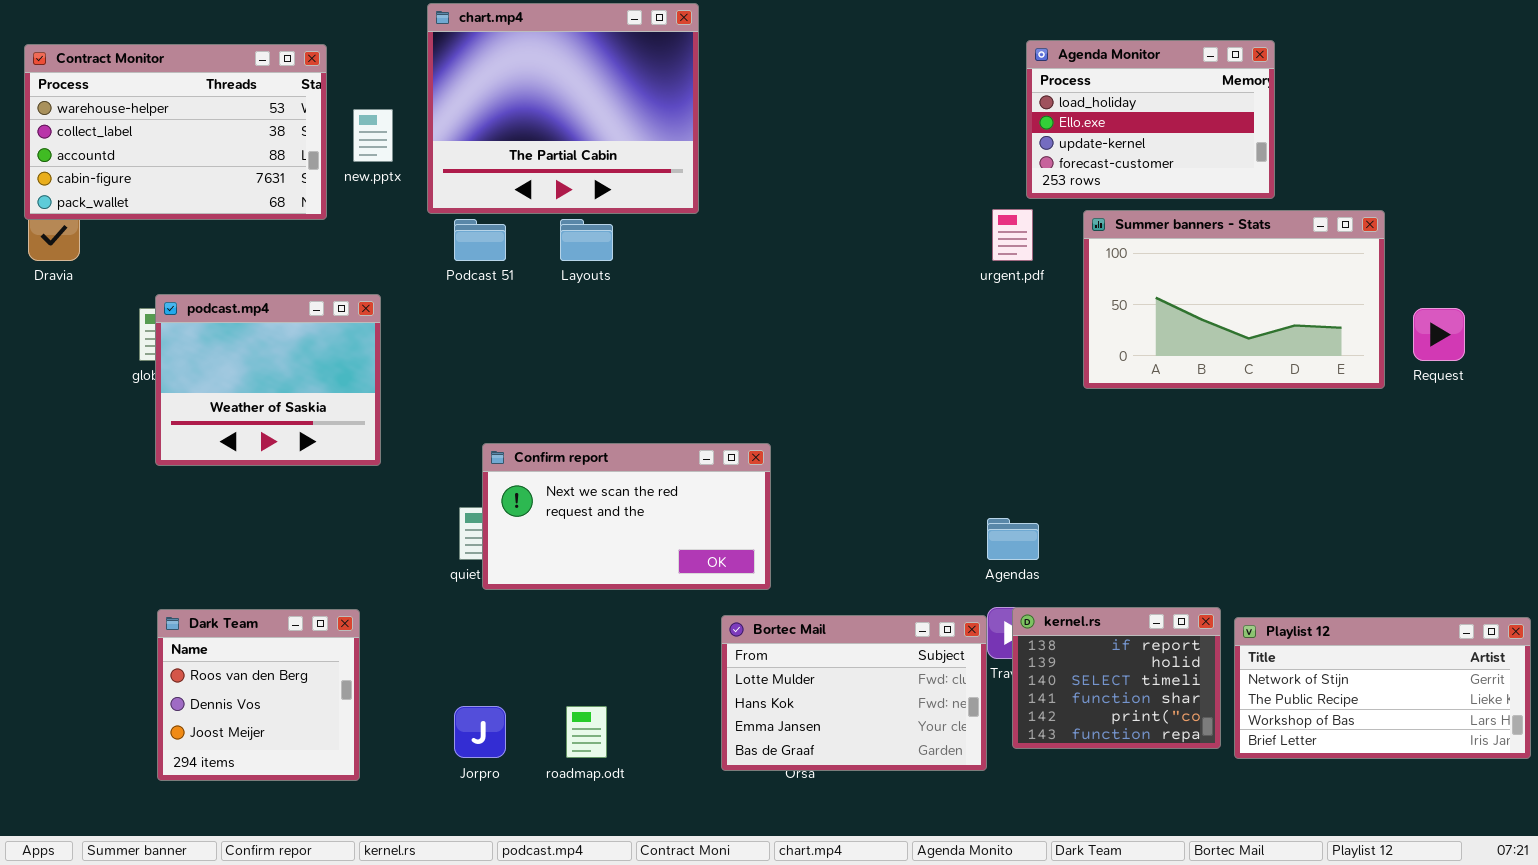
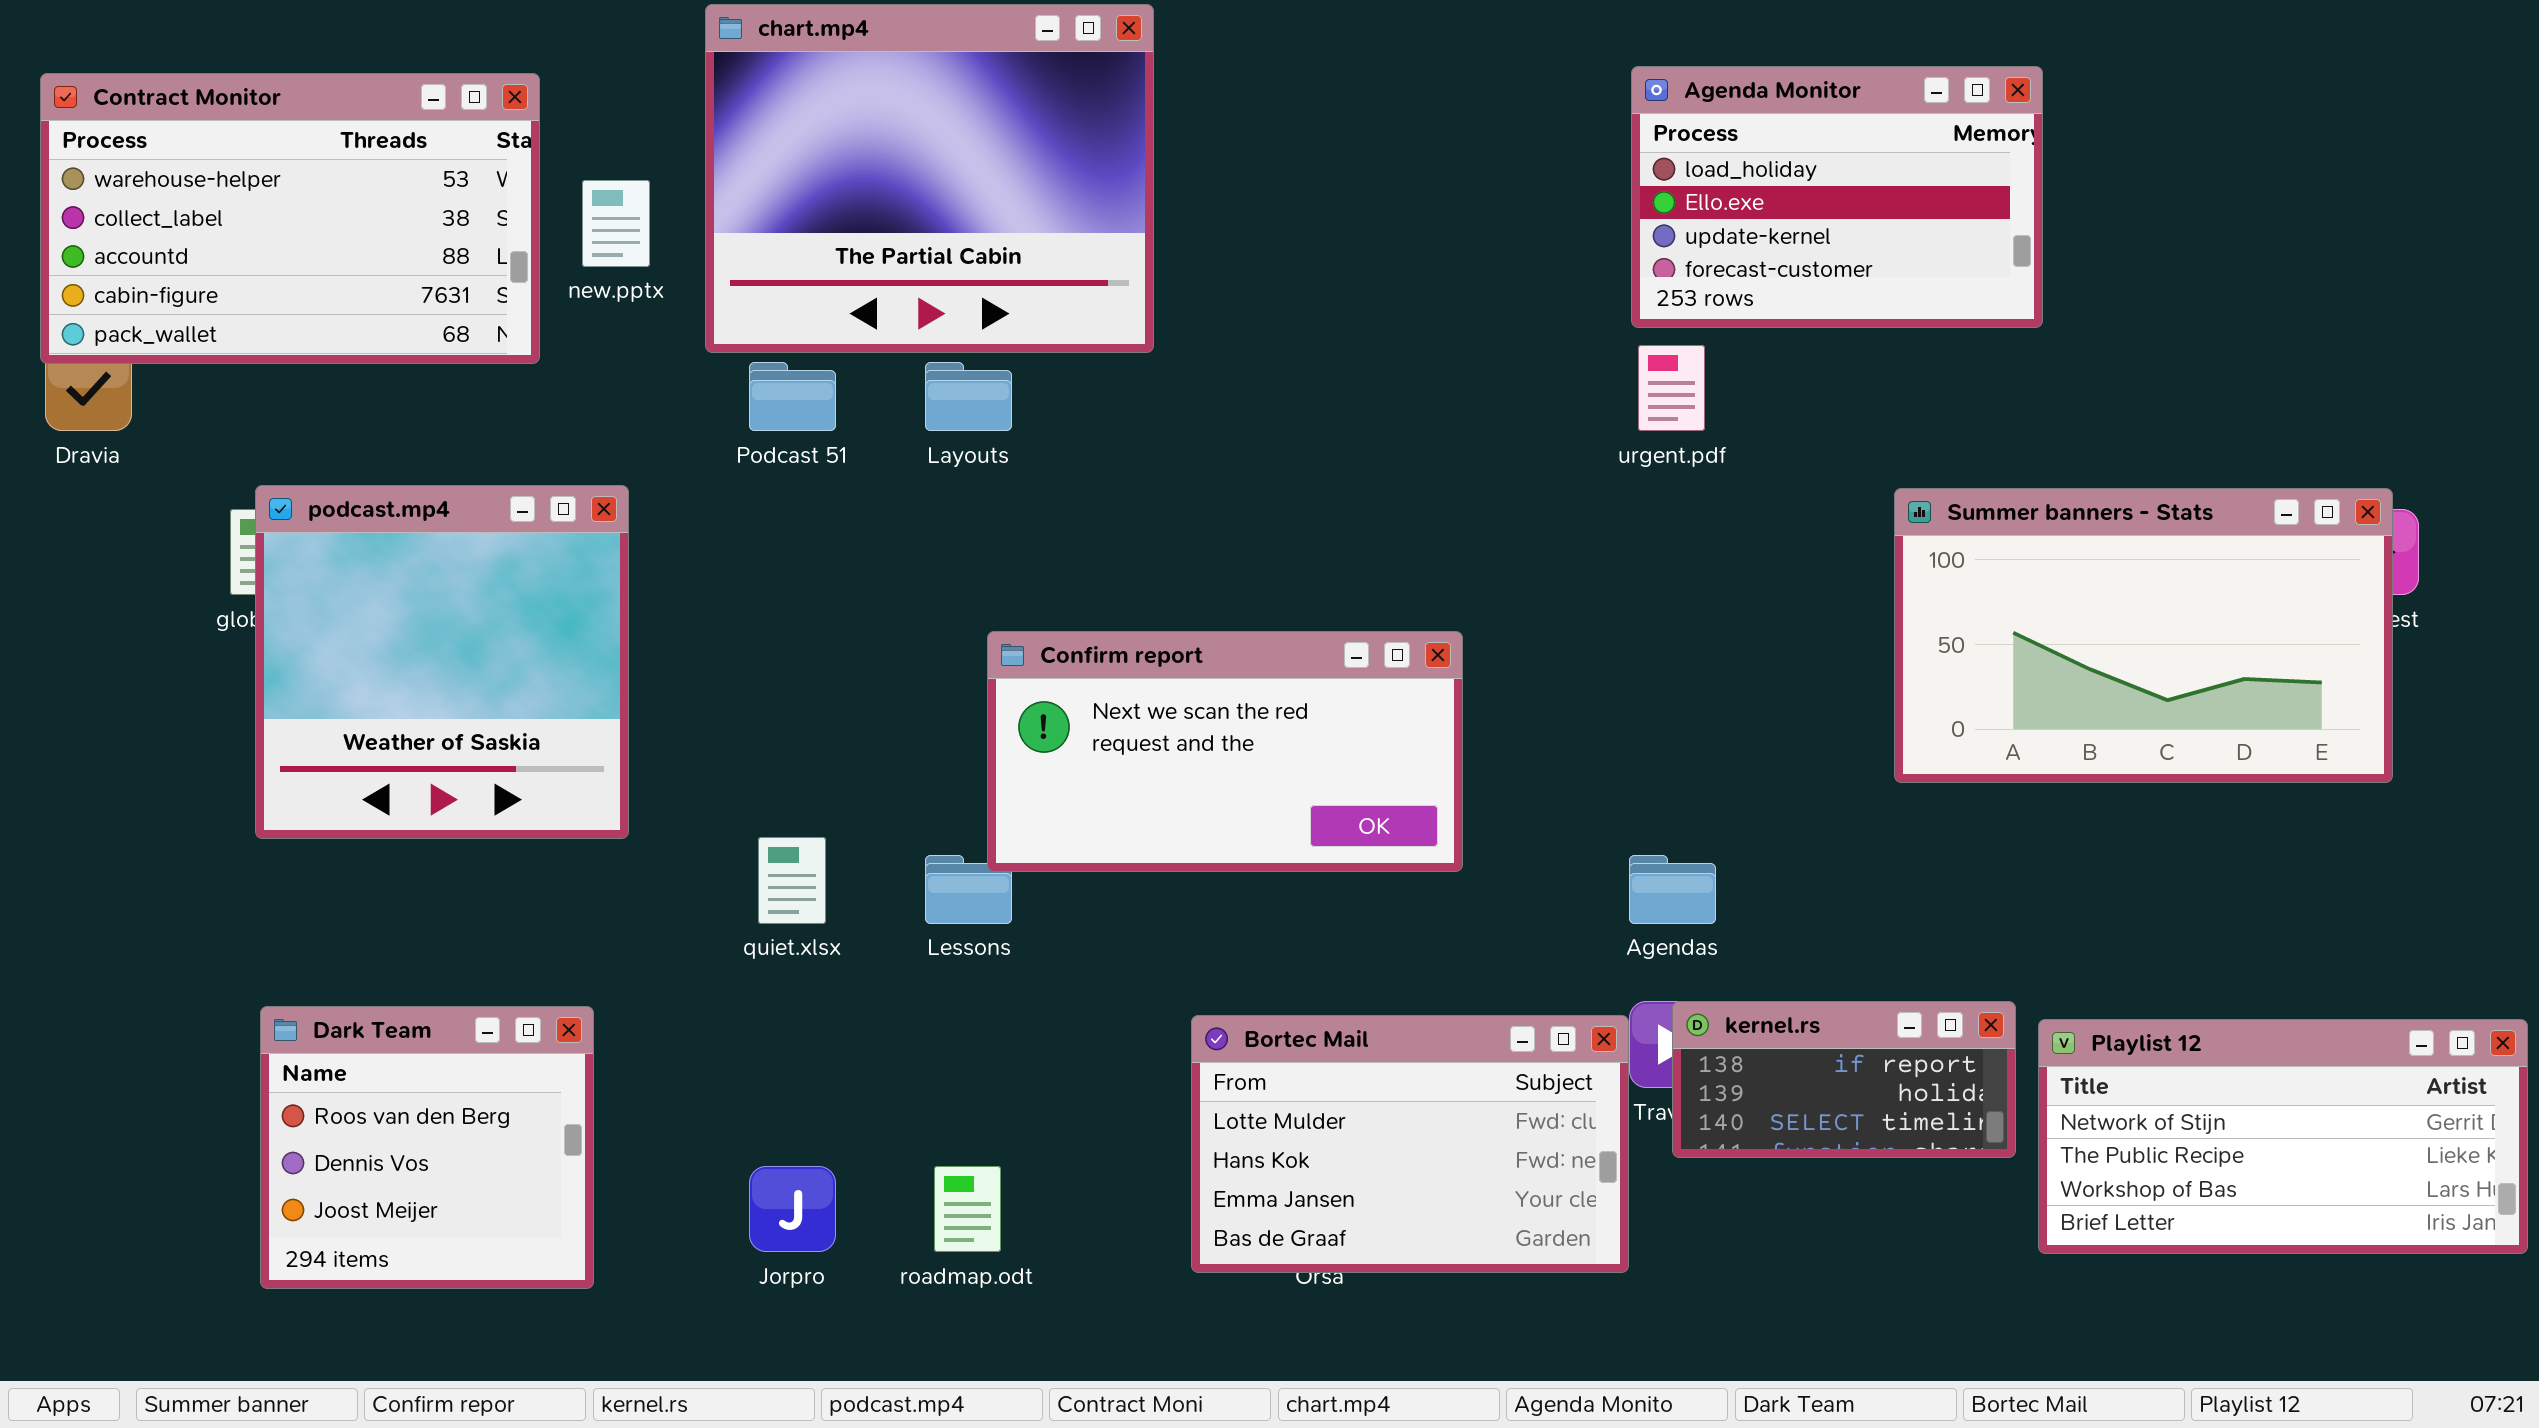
Agenda Monitor: [1026,40,1275,199] -> [1631,66,2043,328], moved
Summer banners - Stats: [1083,210,1385,389] -> [1894,488,2393,783], moved
podcast.mp4: [155,294,381,466] -> [255,485,629,839], resized
Confirm report: [482,443,771,590] -> [987,631,1463,872], moved
kernel.rs: [1012,607,1221,749] -> [1672,1001,2016,1158], resized

